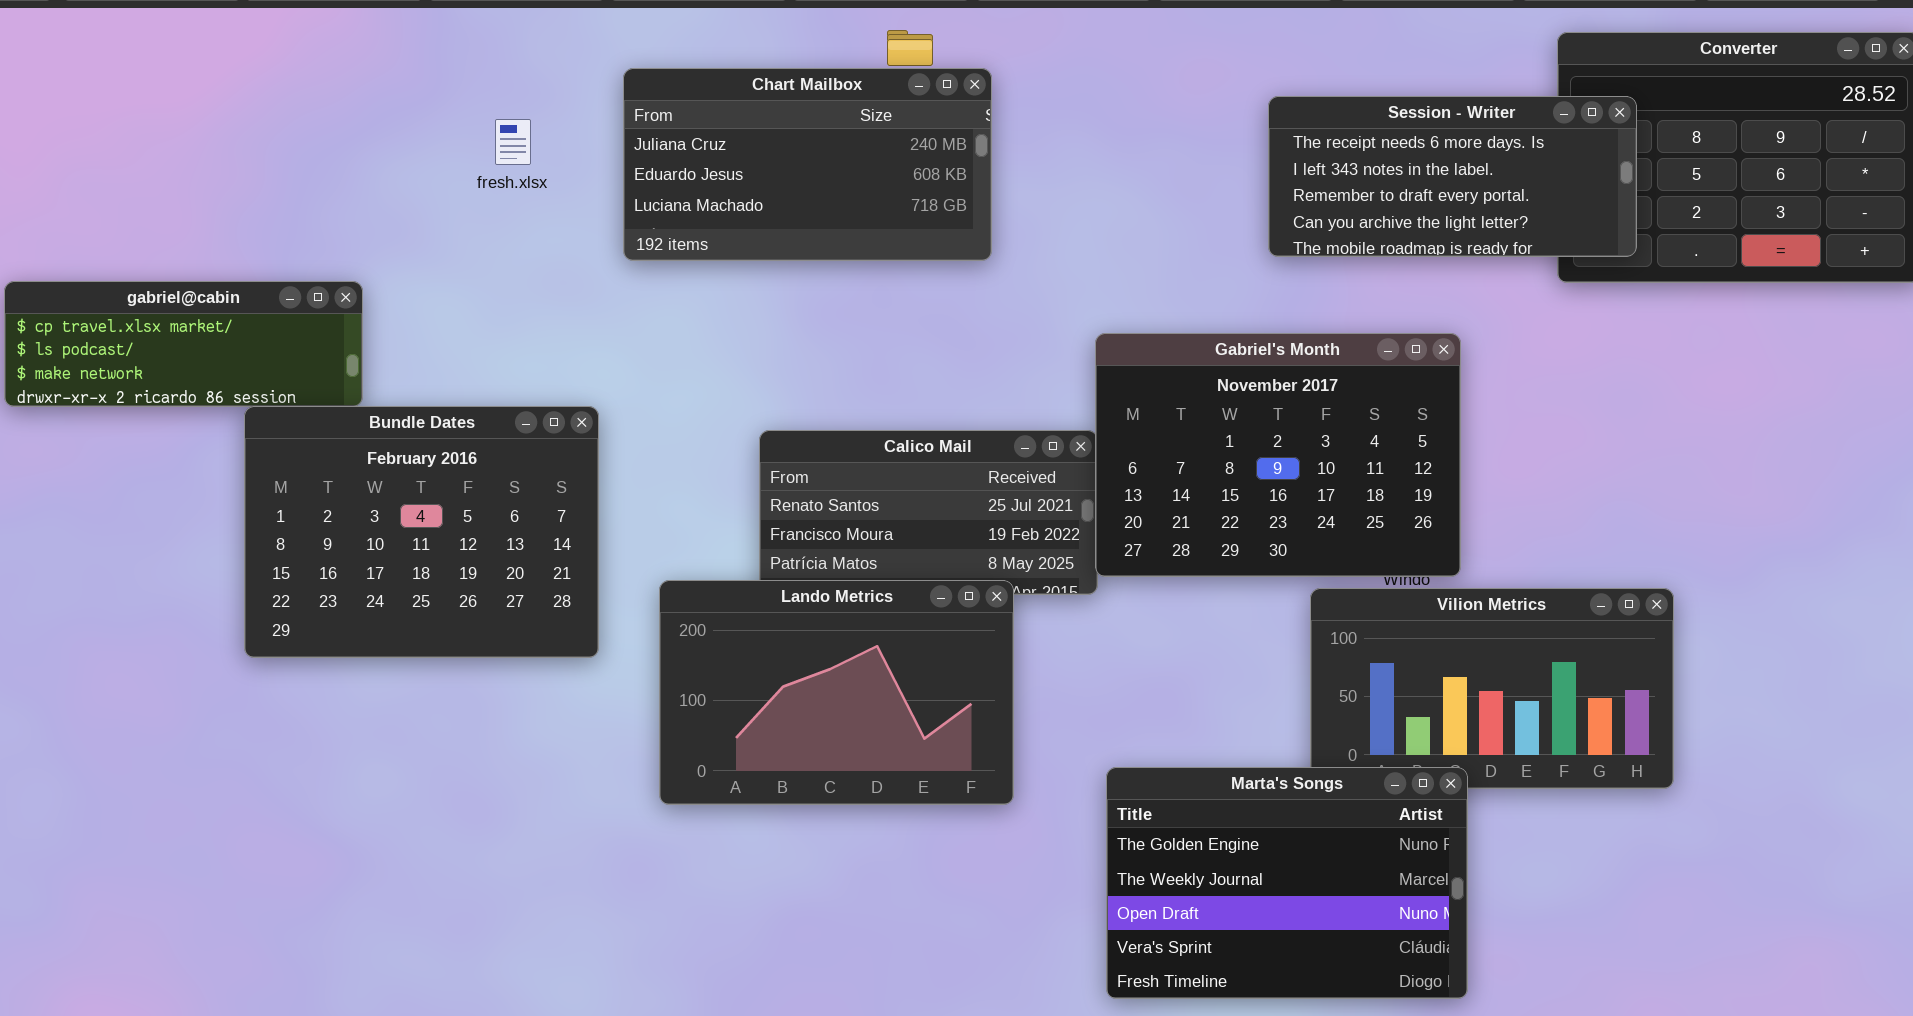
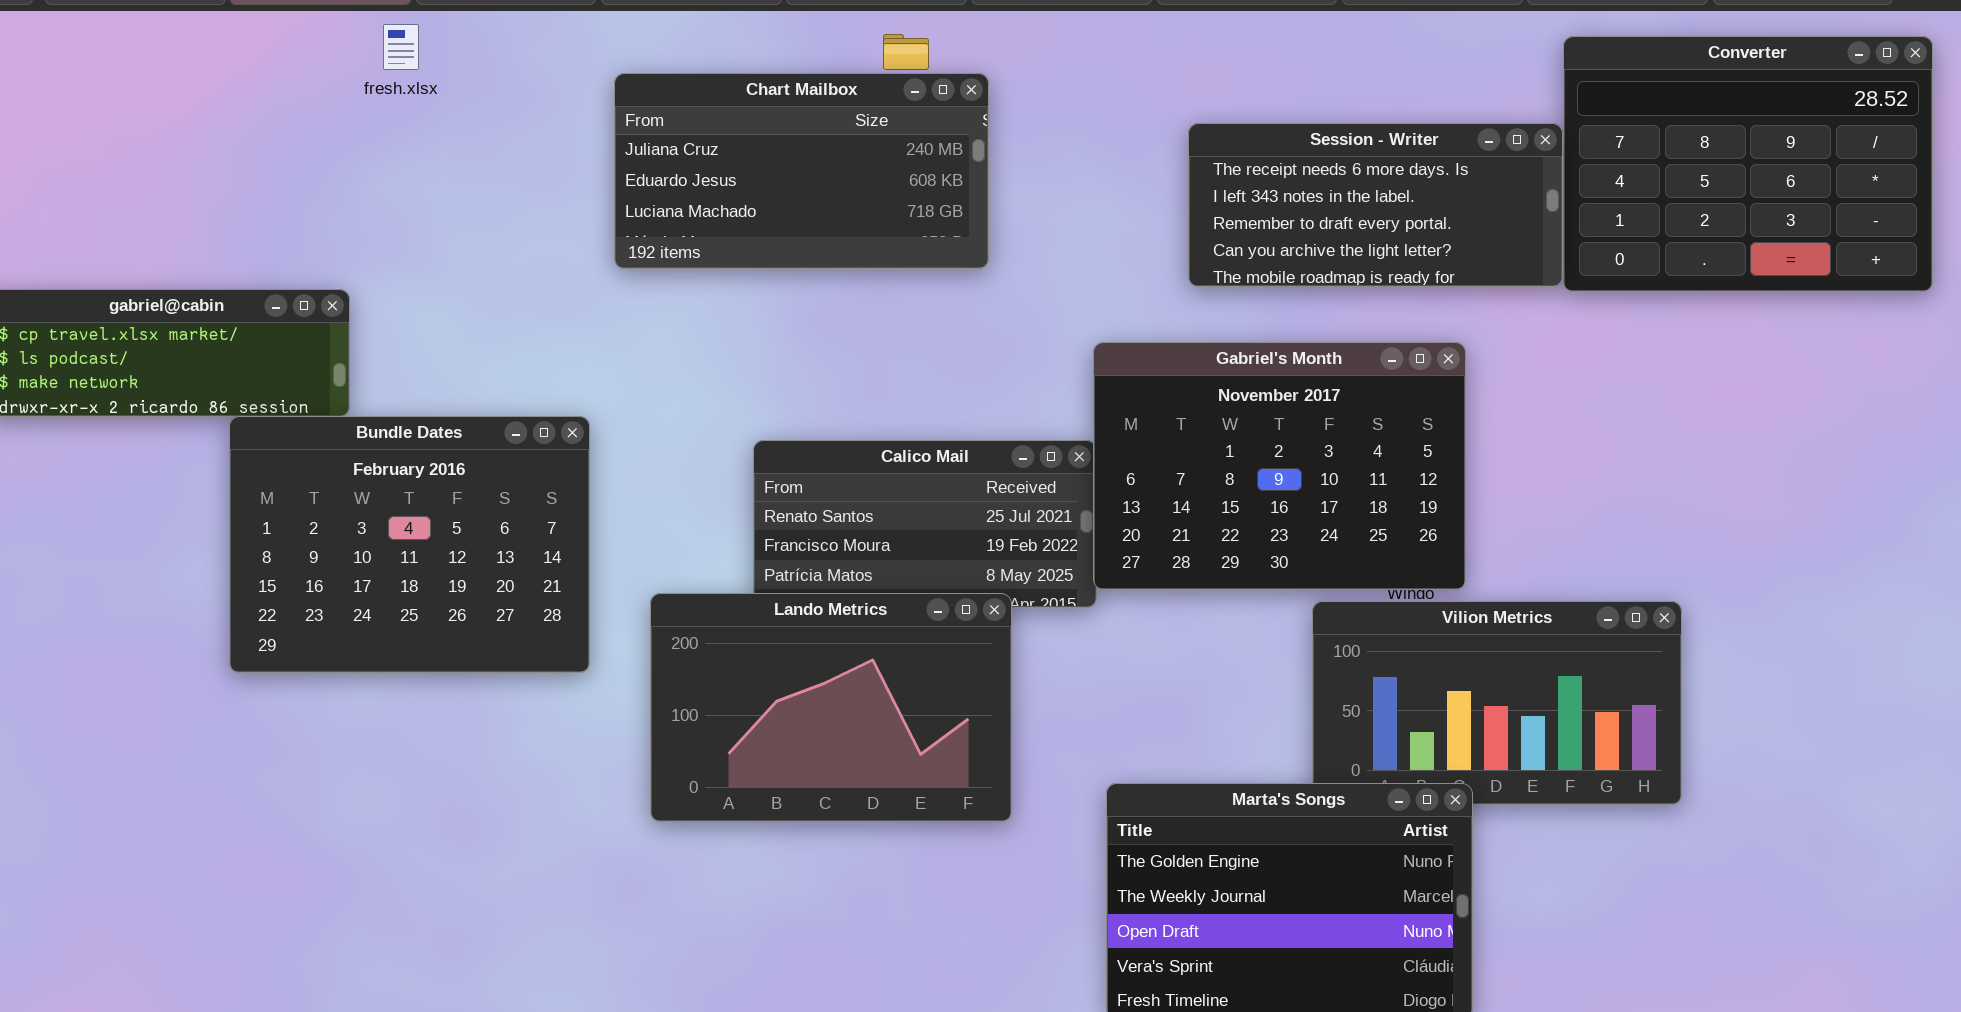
Session - Writer: [1268,96,1637,257] -> [1188,123,1563,287], moved
fresh.xlsx: [495,119,531,165] -> [383,24,419,70], moved

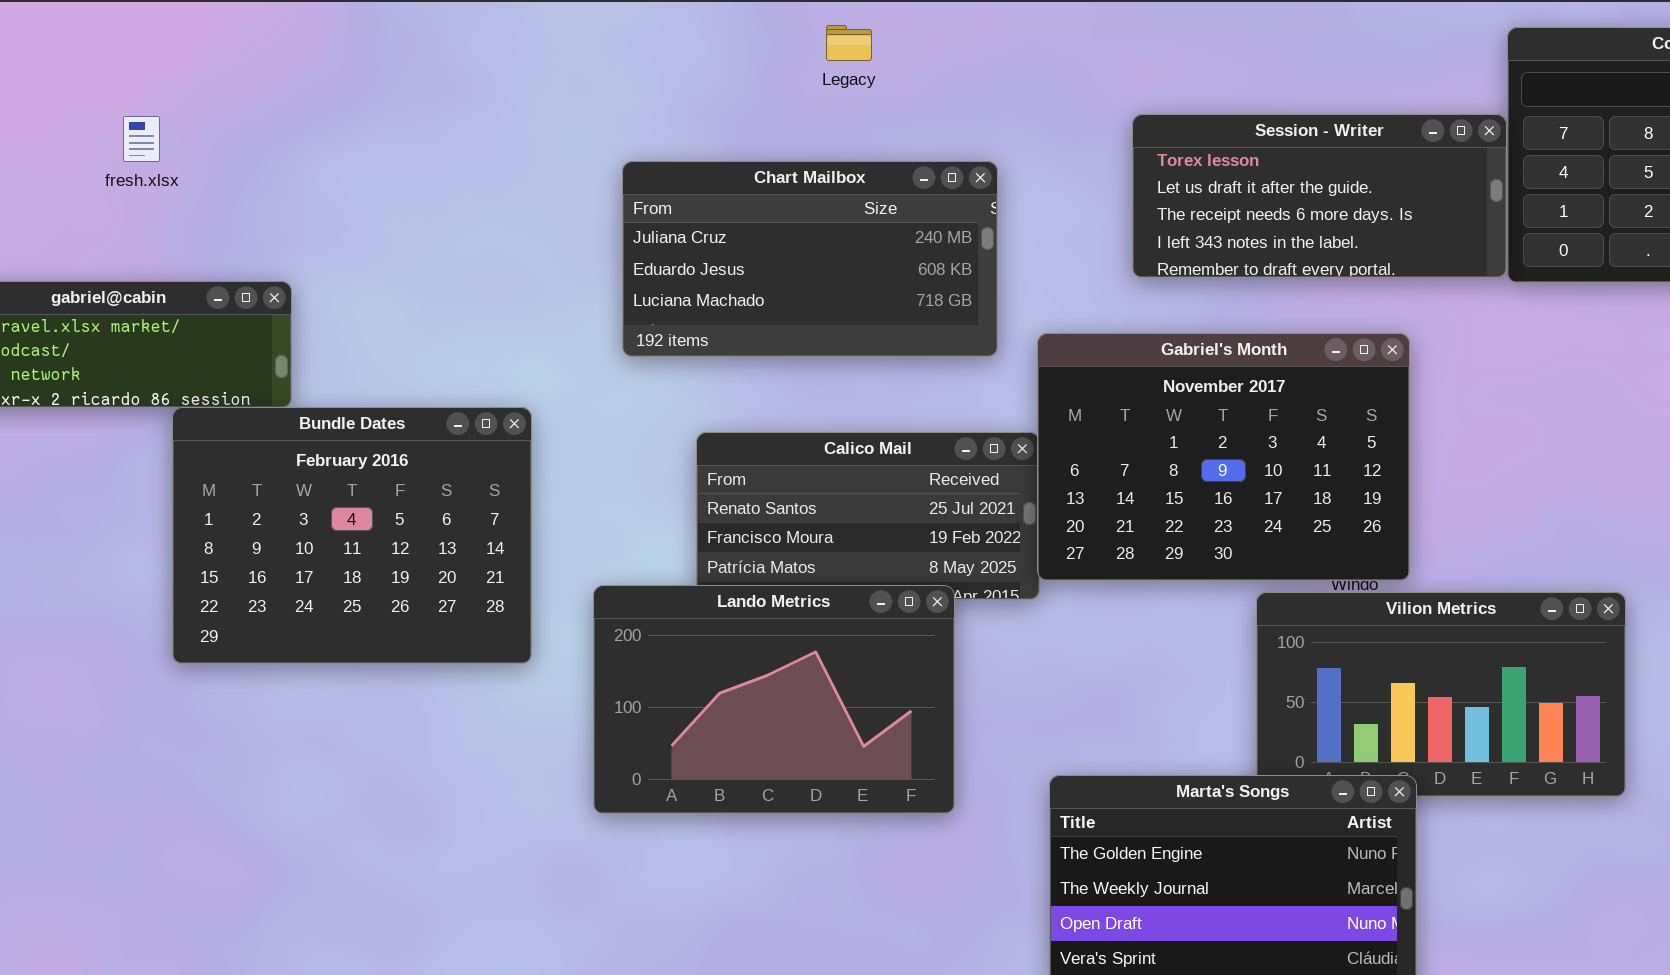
fresh.xlsx: [383,24,419,70] -> [123,116,160,162], moved
Chart Mailbox: [614,73,989,269] -> [622,161,998,357], moved
Session - Writer: [1188,123,1563,287] -> [1132,114,1507,278], scrolled up 2 rows

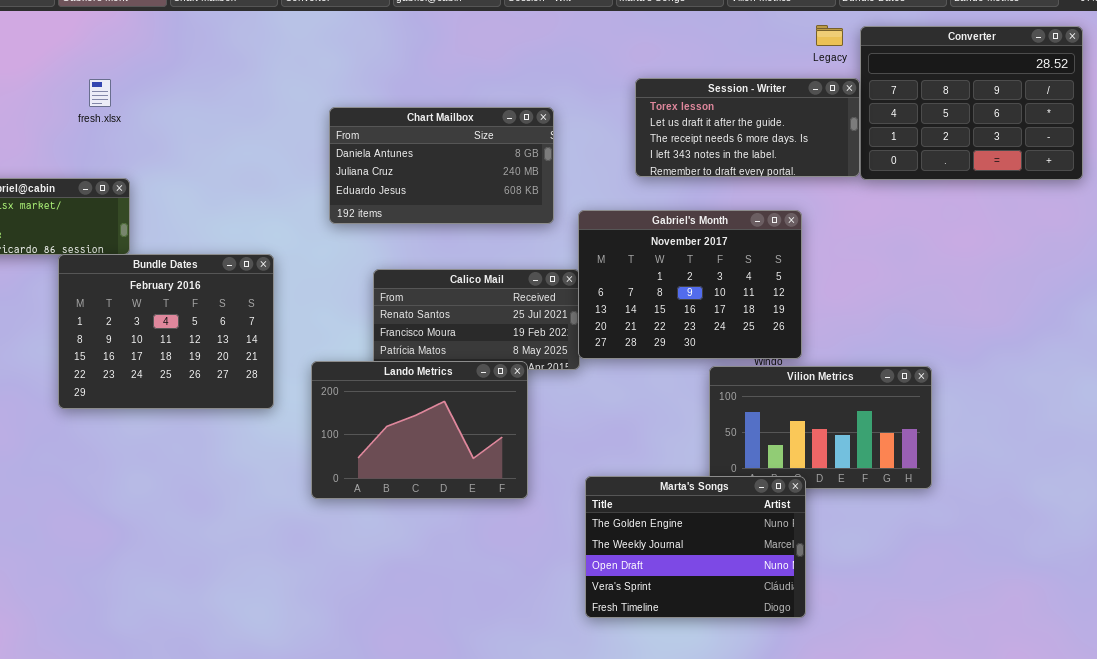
Legacy: [826,25,872,61] -> [816,25,843,46], moved
fresh.xlsx: [123,116,160,162] -> [89,79,111,107], moved
Chart Mailbox: [622,161,998,357] -> [329,107,554,224], scrolled up 1 row

